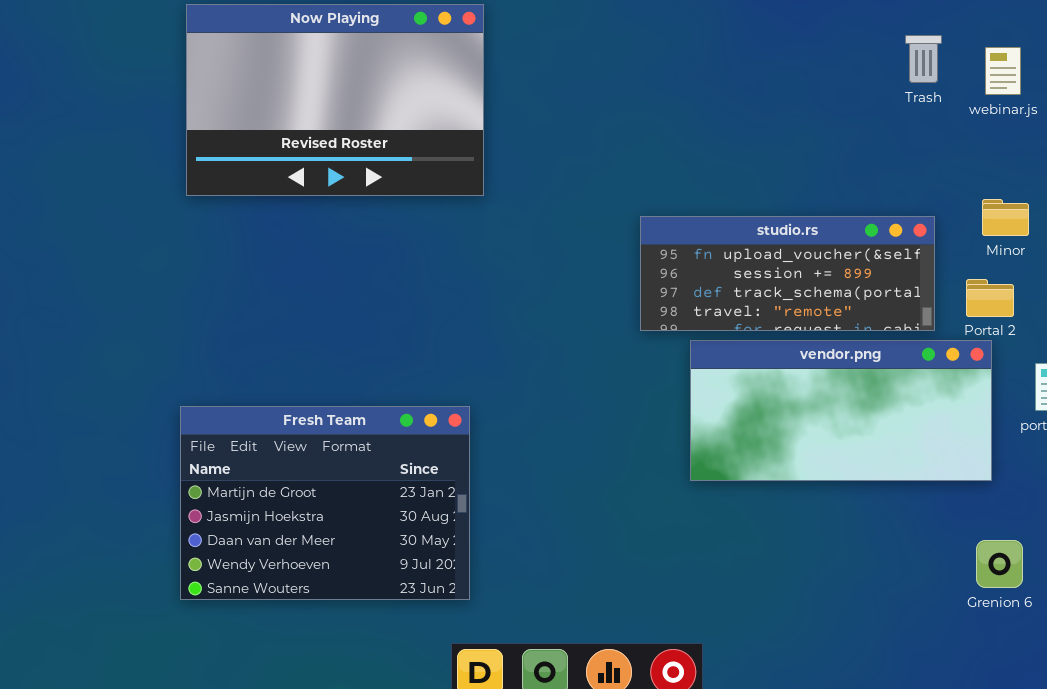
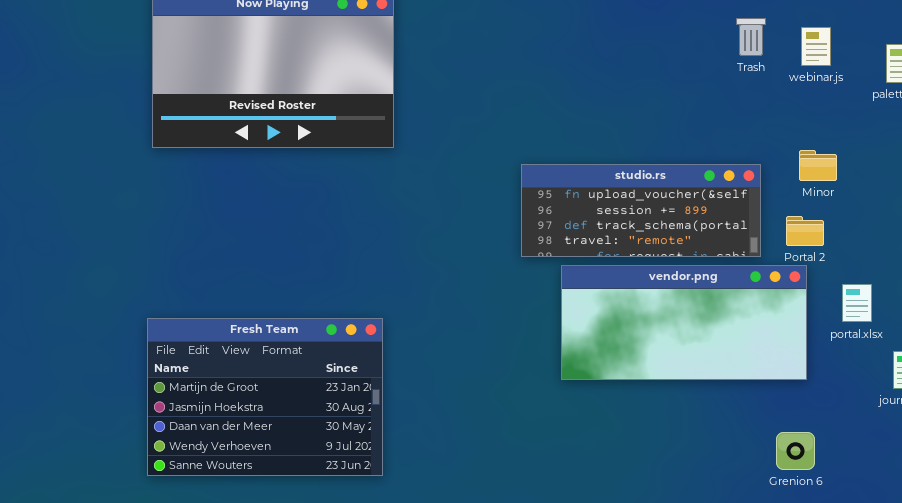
Grenion 6: [976,540,1023,588] -> [776,432,815,470], moved

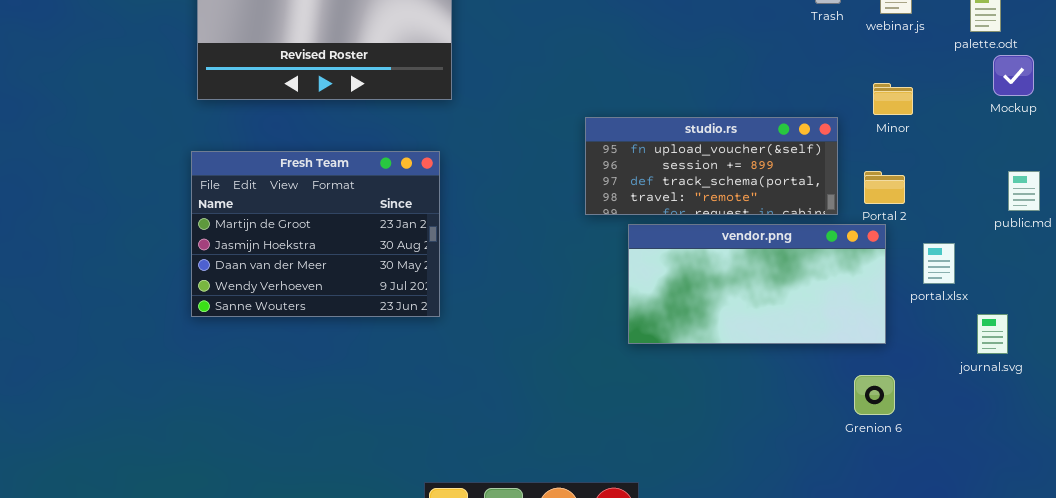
Minor: [799,150,837,181] -> [873,83,913,115], moved
Fresh Team: [147,318,383,476] -> [191,151,440,317], moved
Grenion 6: [776,432,815,470] -> [854,375,895,415], moved

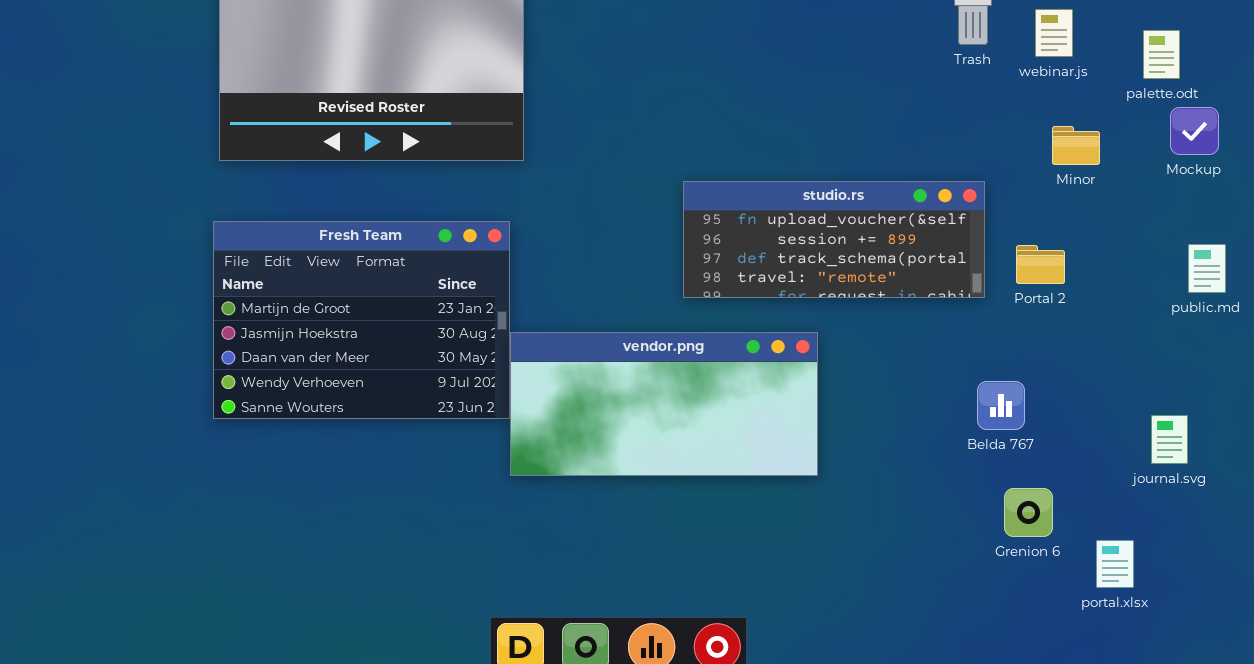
Minor: [873,83,913,115] -> [1052,126,1100,165], moved
vendor.png: [628,224,886,344] -> [510,332,818,476], moved
portal.xlsx: [923,243,955,284] -> [1096,540,1134,588], moved

